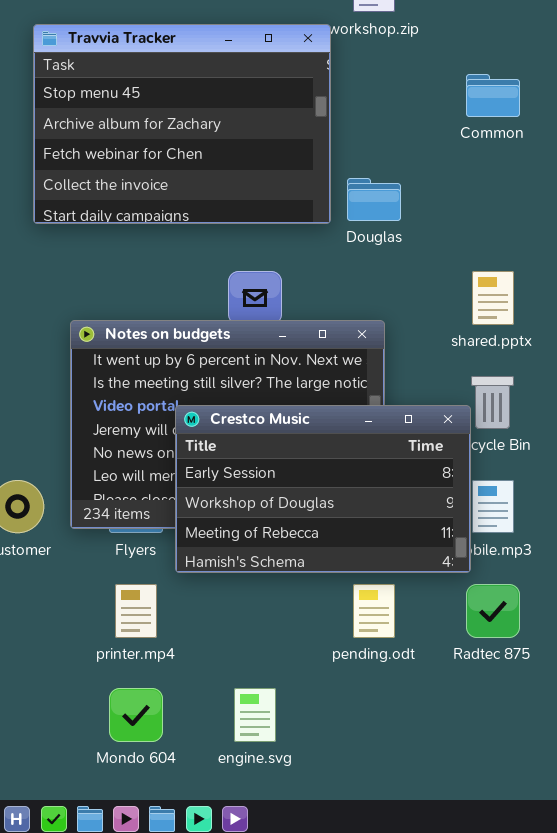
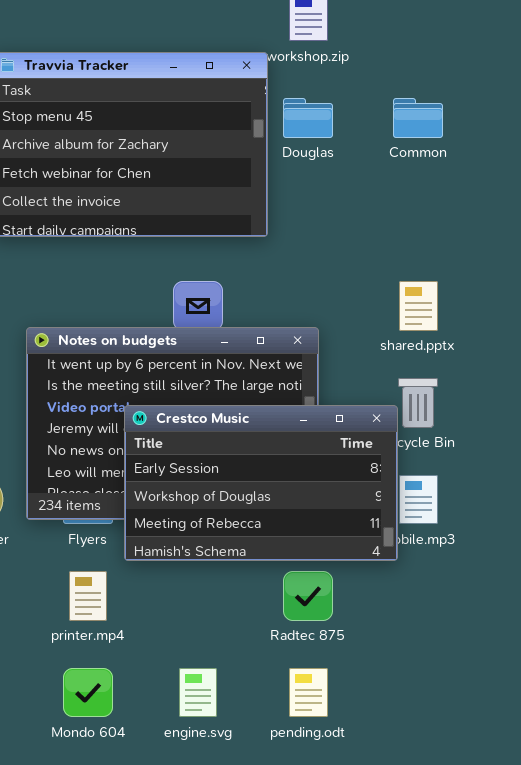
Douglas: [347,178,401,221] -> [283,98,333,138], moved
pending.odt: [353,584,395,638] -> [289,668,328,717], moved
Radtec 875: [466,584,520,638] -> [283,571,333,621], moved

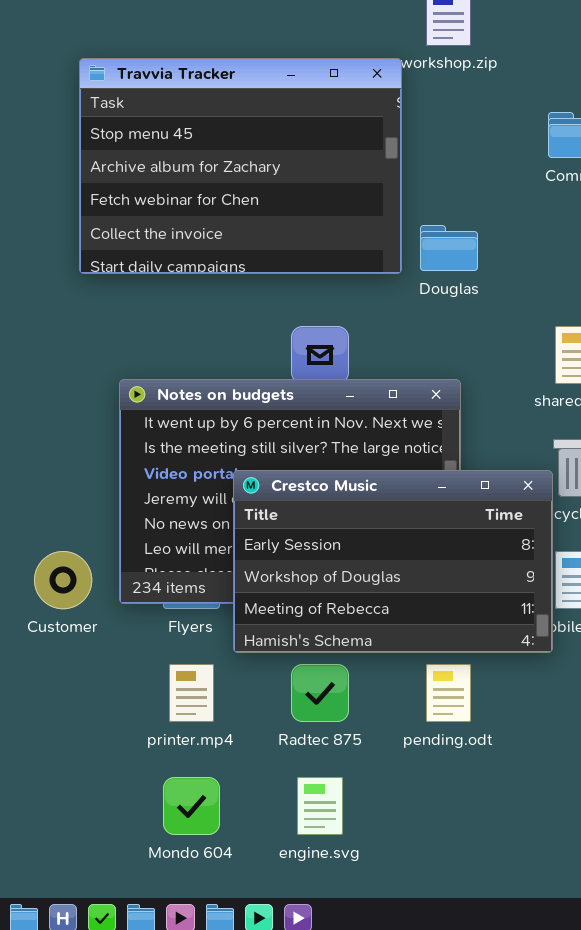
Douglas: [283,98,333,138] -> [420,225,478,271], moved
Radtec 875: [283,571,333,621] -> [291,664,349,722], moved
pending.odt: [289,668,328,717] -> [426,664,471,722], moved

